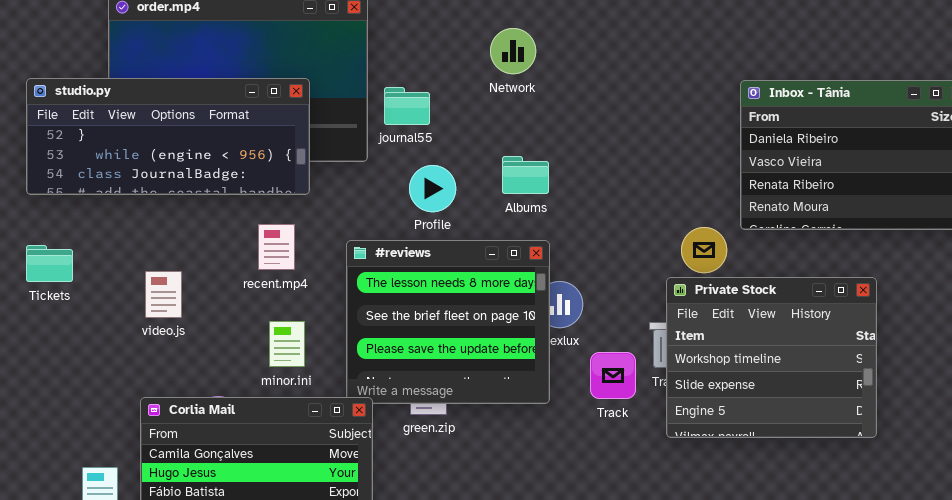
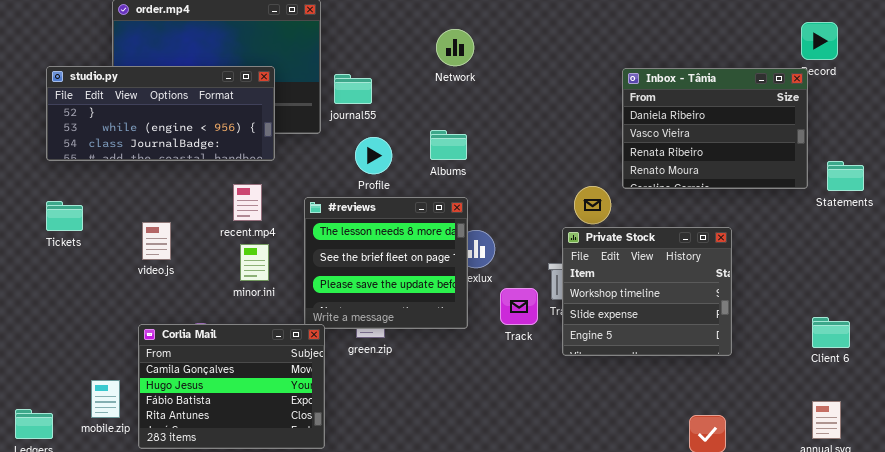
Network: [490,28,536,74] -> [436,29,474,66], moved
minor.ini: [269,321,305,367] -> [240,244,269,281], moved

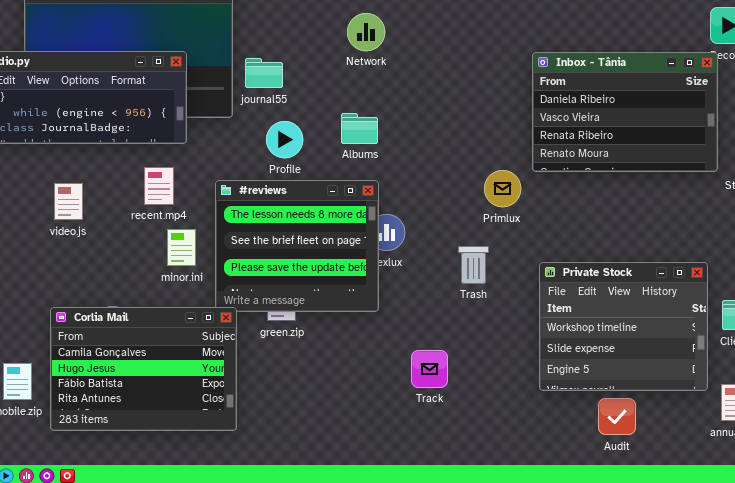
video.js: [142,222,171,260] -> [54,183,83,220], moved
Private Stock: [562,227,732,356] -> [539,262,708,391], moved
minor.ini: [240,244,269,281] -> [167,229,196,266], moved
Track: [500,288,538,325] -> [411,350,448,388], moved

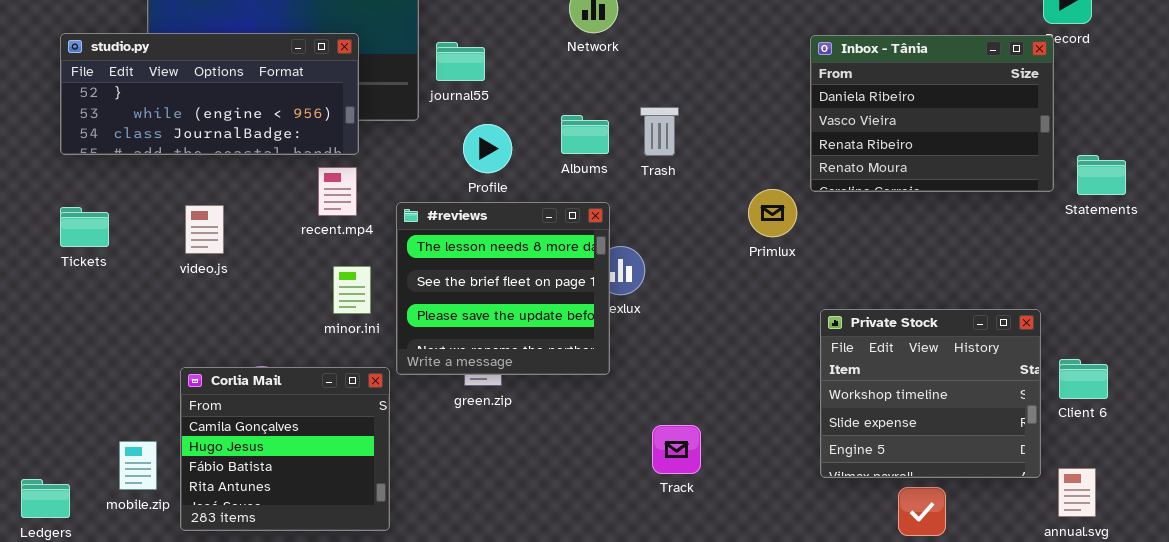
recent.mp4: [144,167,174,205] -> [318,167,357,216], moved
Trash: [458,246,489,284] -> [640,107,679,156], moved
Corlia Mail: [50,307,237,431] -> [180,367,390,531], resized

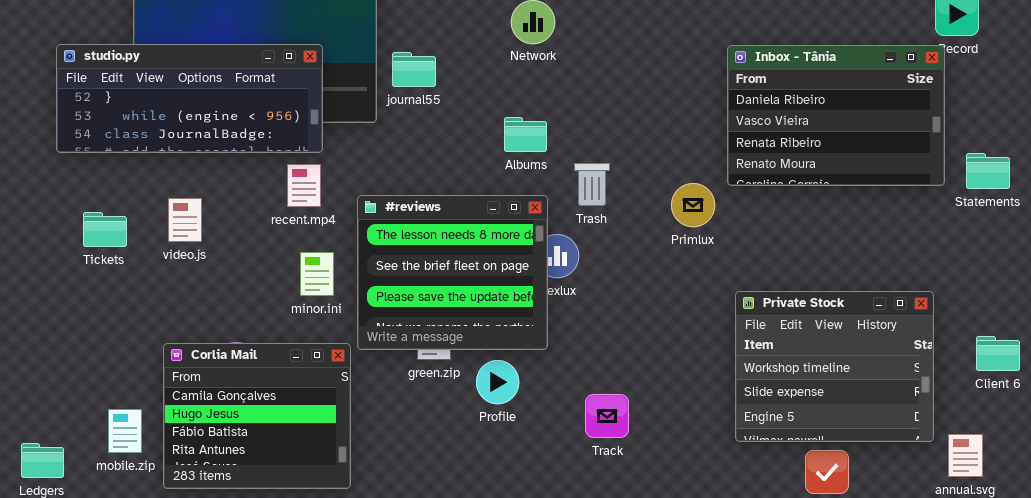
Trash: [640,107,679,156] -> [574,163,610,206], moved
Profile: [463,124,512,173] -> [476,360,519,404], moved
Tickets: [60,207,109,247] -> [83,212,127,247], moved
Client 6: [1059,359,1108,399] -> [976,336,1020,371], moved

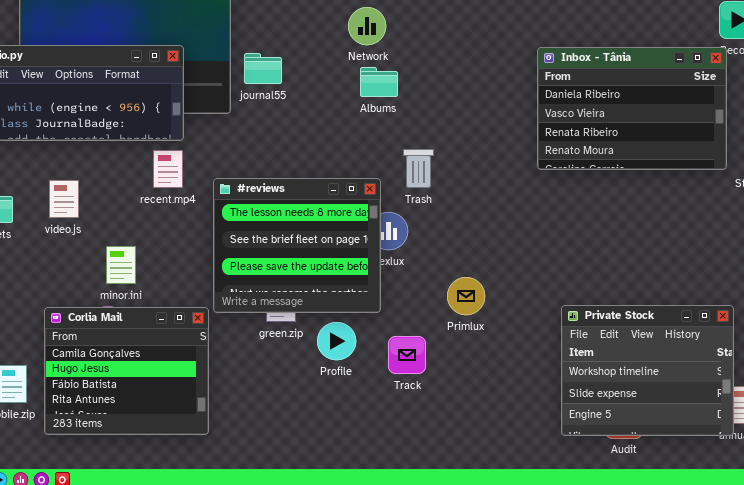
Albums: [504,117,547,152] -> [360,67,398,97], moved
Primlux: [671,183,715,227] -> [447,277,485,315], moved
minor.ini: [300,252,334,296] -> [106,246,136,284], moved
Private Stock: [735,291,934,442] -> [561,305,734,436], moved
Track: [585,394,629,438] -> [388,336,426,374], moved

